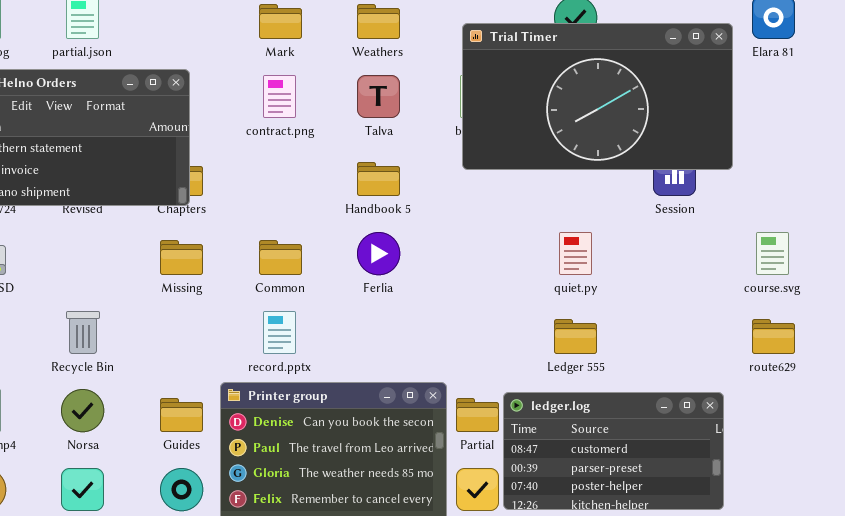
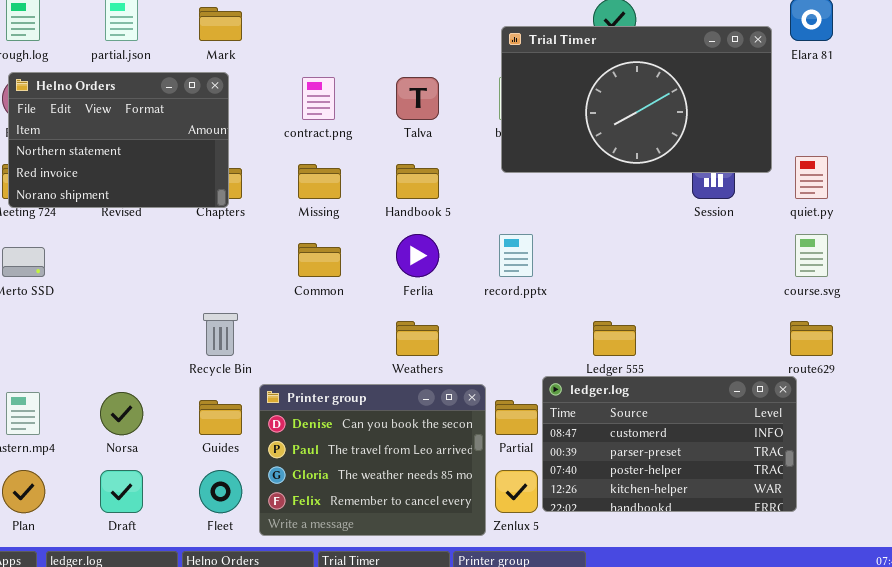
Mark: [259,4,302,39] -> [199,7,242,41], moved
Weathers: [357,4,400,39] -> [396,321,439,356], moved
quiet.py: [559,232,592,275] -> [795,156,828,199], moved
Missing: [160,240,203,275] -> [298,164,341,199], moved
Recycle Bin: [66,311,100,354] -> [203,313,238,356], moved
record.pptx: [263,311,296,354] -> [499,234,533,277], moved
ledger.log: [503,392,724,510] -> [542,376,797,512], resized

